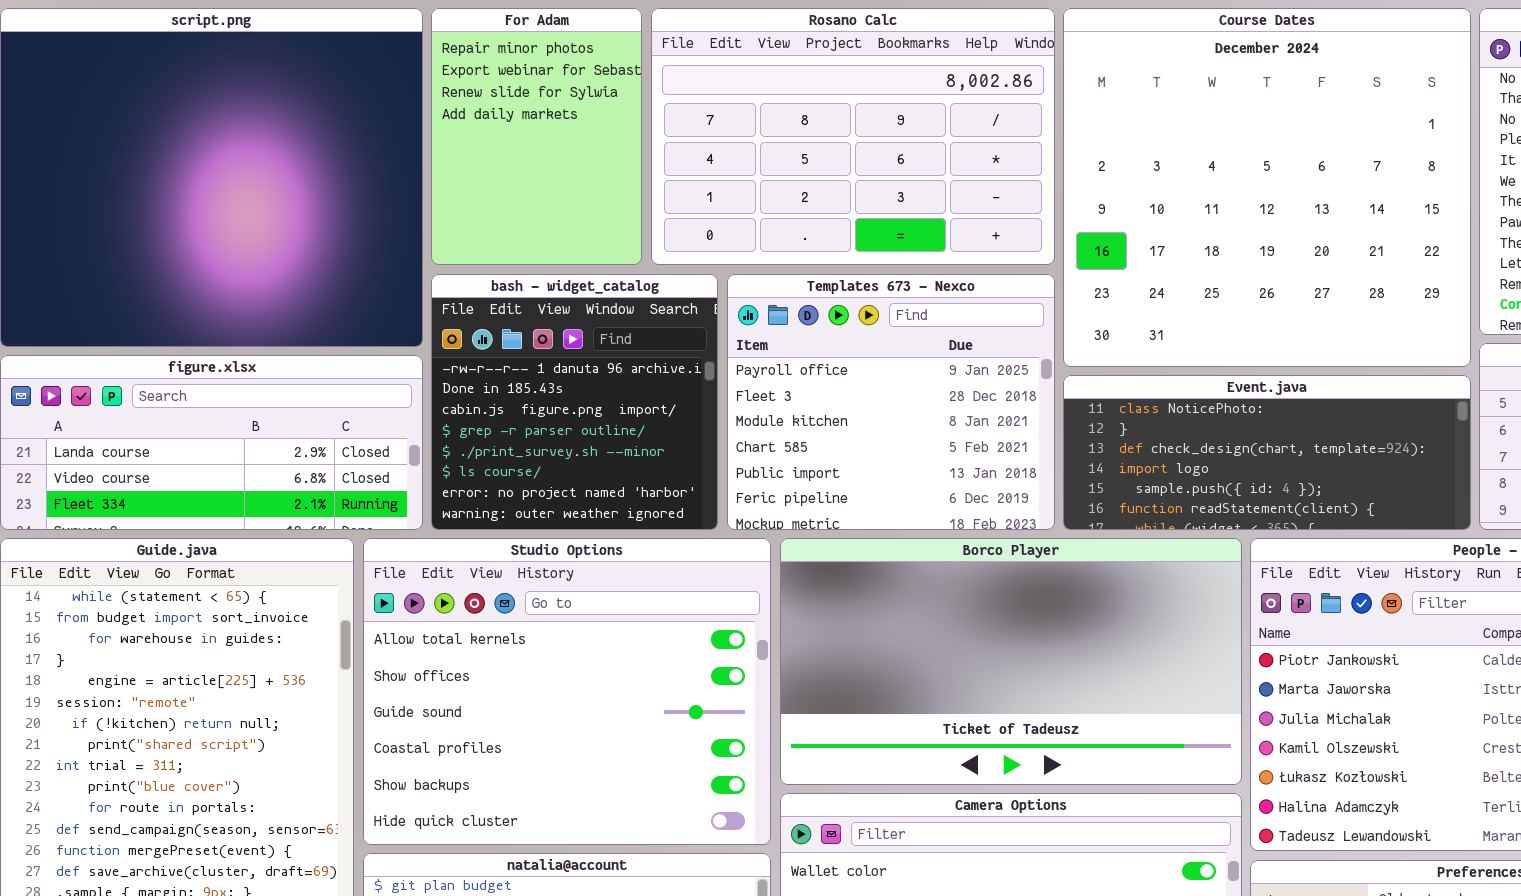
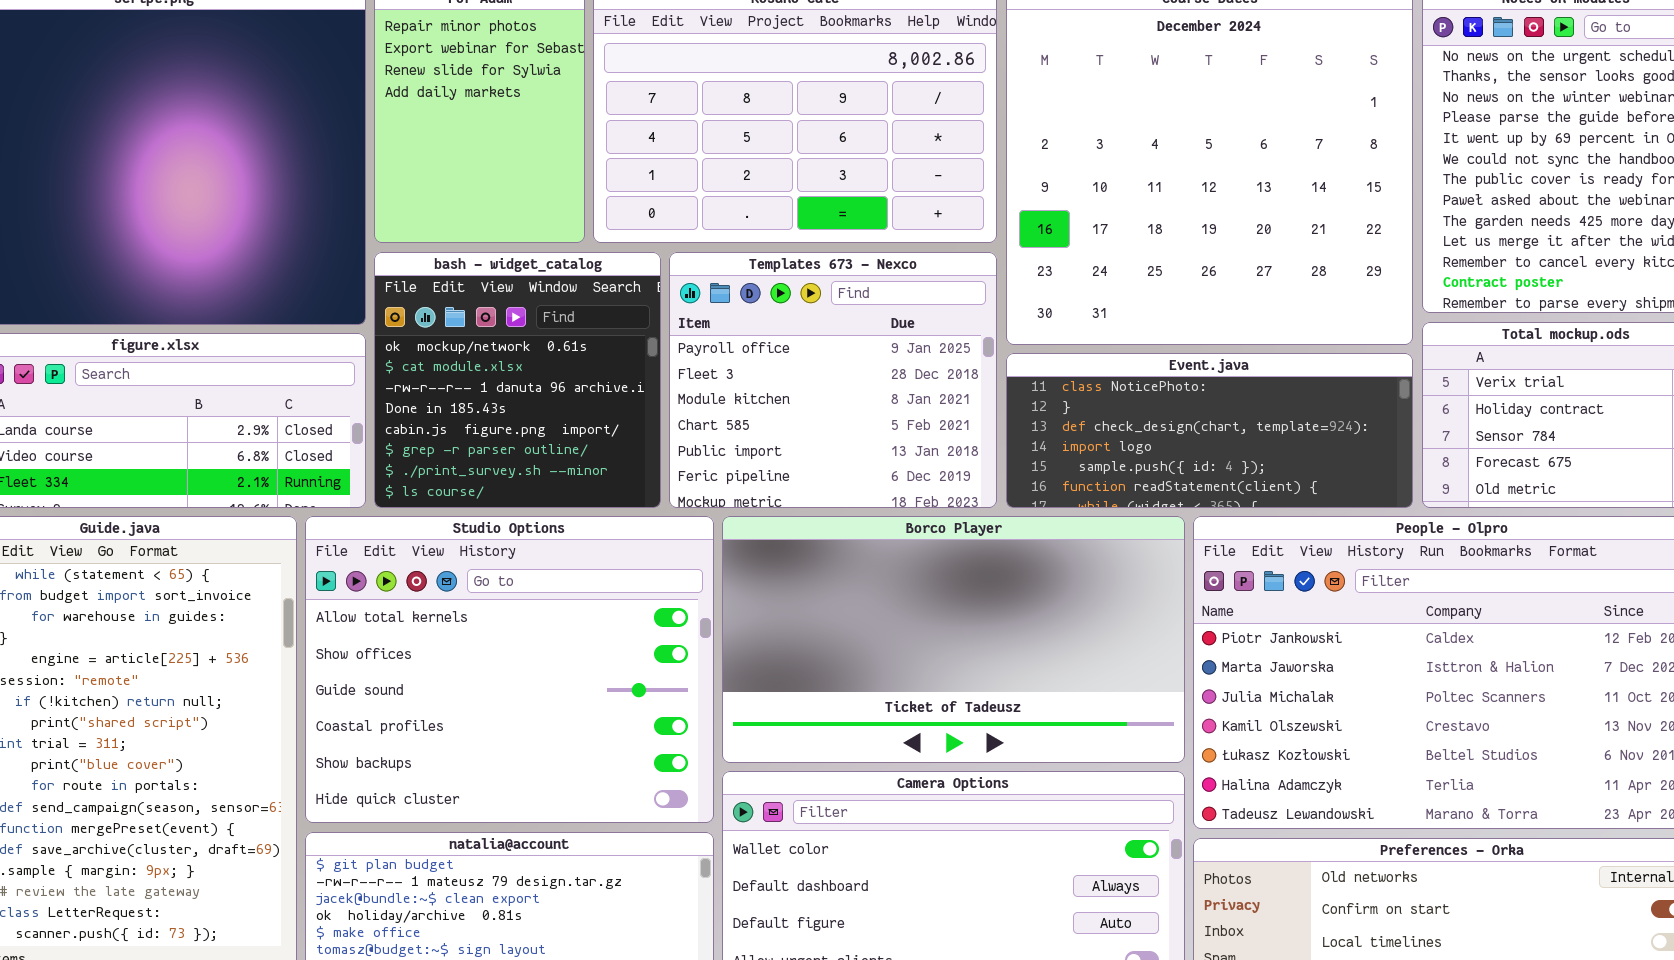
bash - widget_catalog: [431,274,718,530] -> [374,252,661,508], scrolled up 2 rows

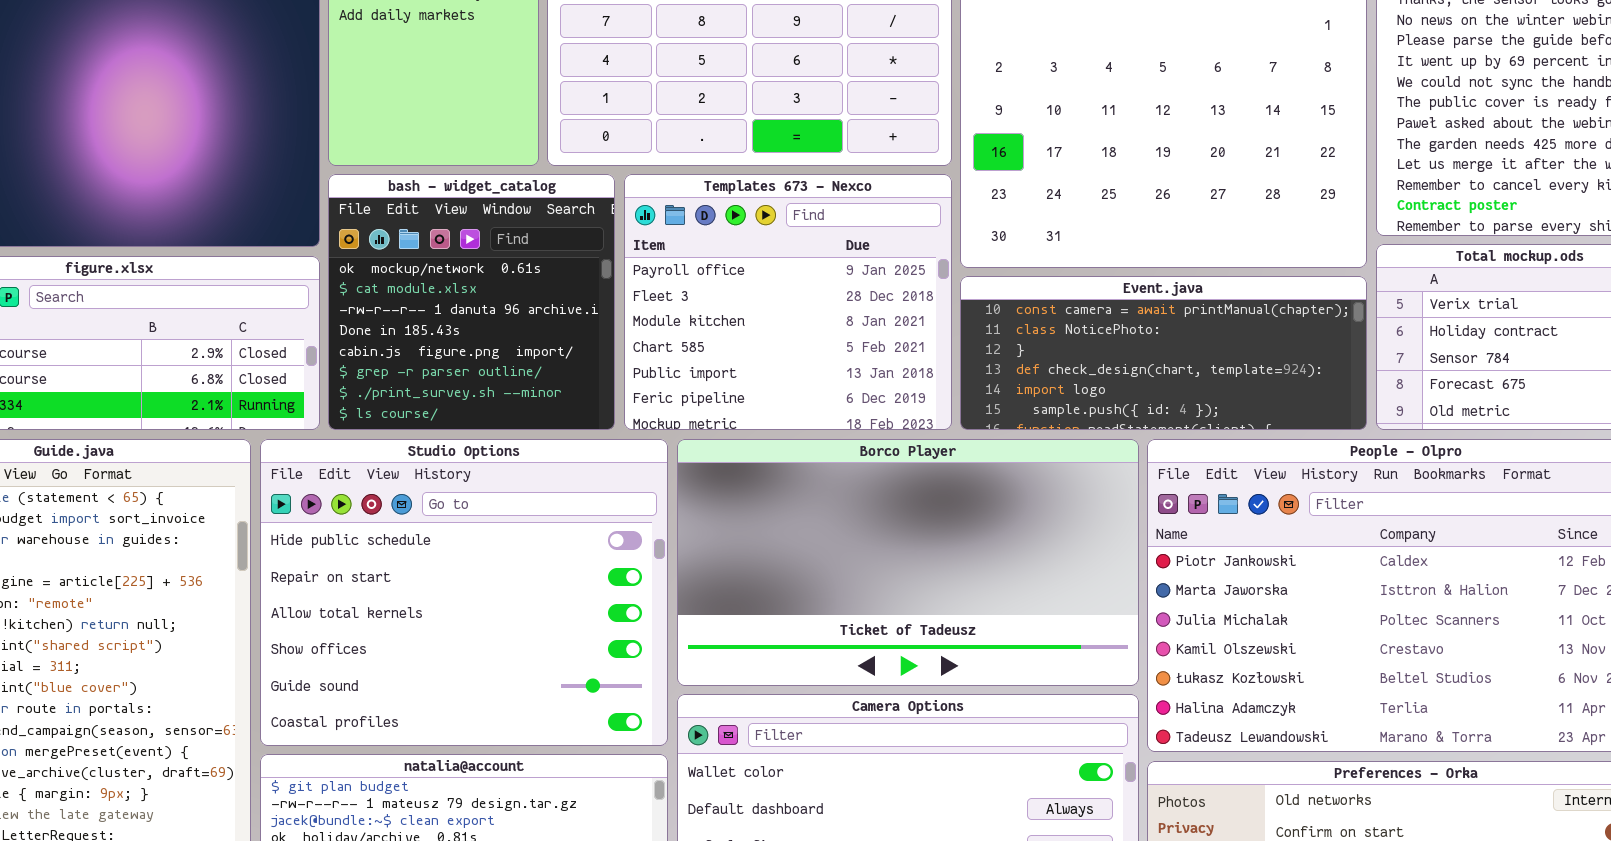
Event.java: [1006,353,1413,508] -> [960,276,1367,430], scrolled up 1 row
Studio Options: [305,516,714,823] -> [260,439,668,746], scrolled up 2 rows

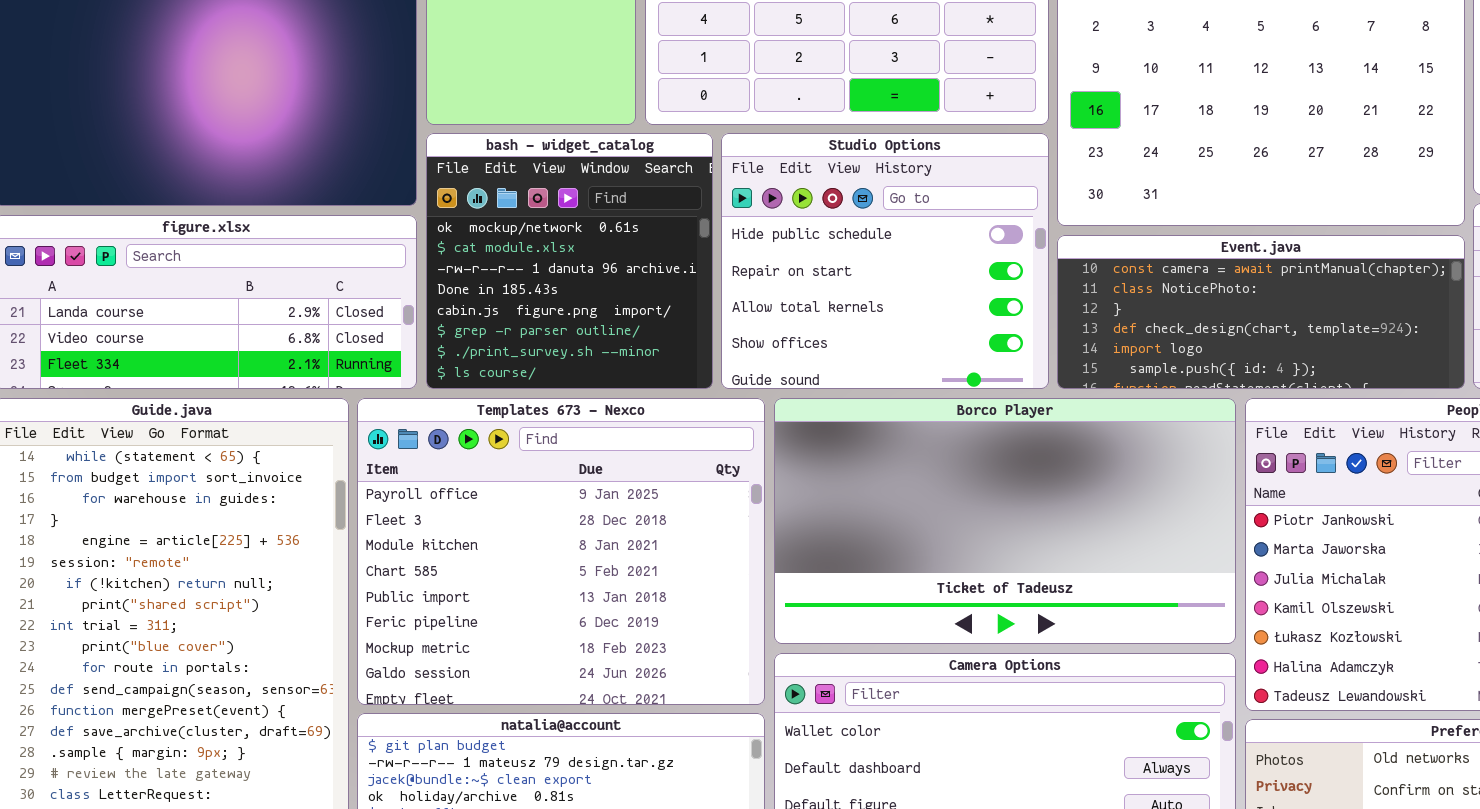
Templates 673 - Nexco: [624,174,952,430] -> [357,398,765,705], moved, resized
Studio Options: [260,439,668,746] -> [721,133,1049,389], moved, resized

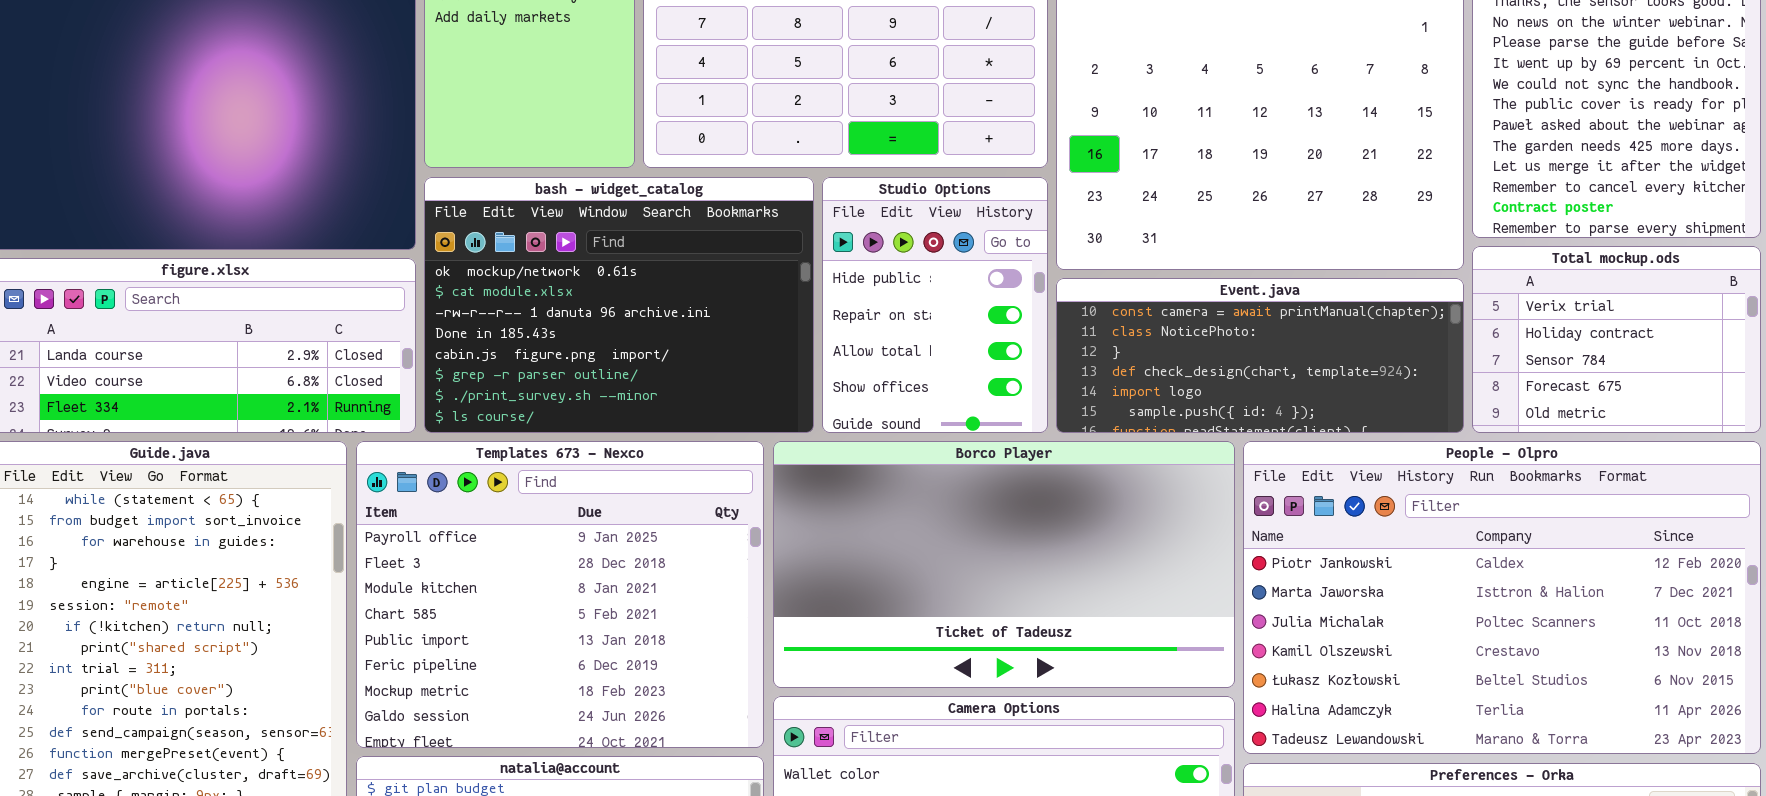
bash - widget_catalog: [426,133,713,389] -> [424,177,814,433], resized
Studio Options: [721,133,1049,389] -> [822,177,1048,433], resized

